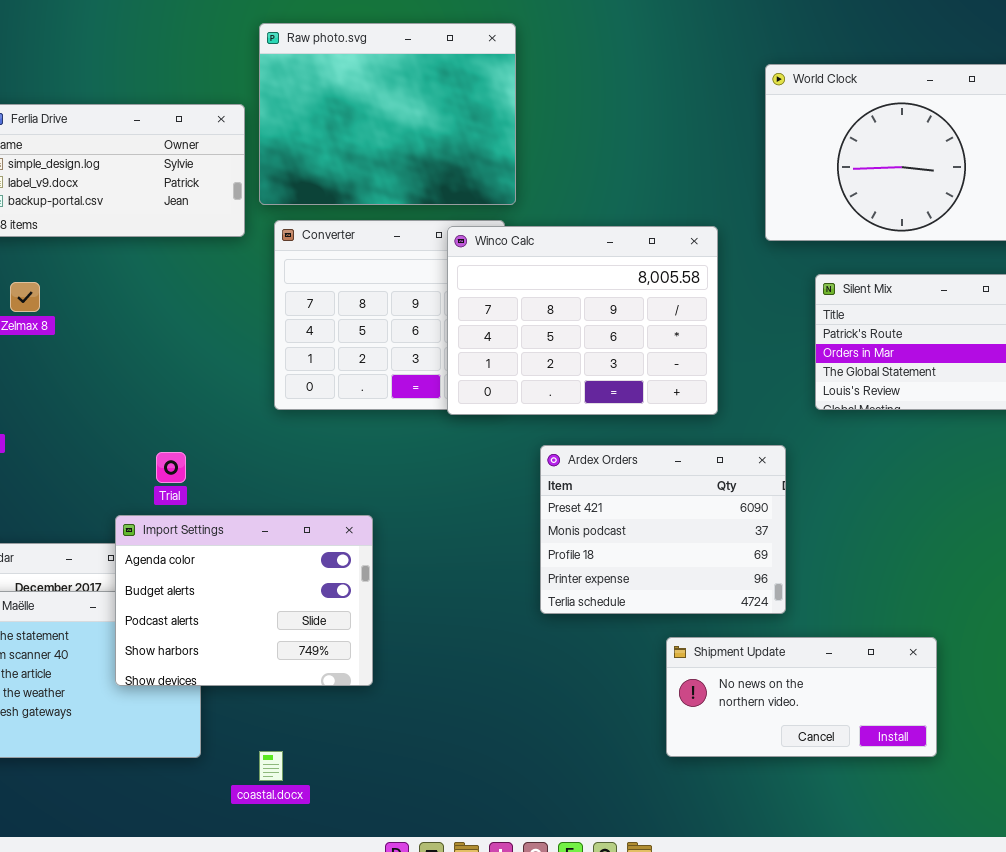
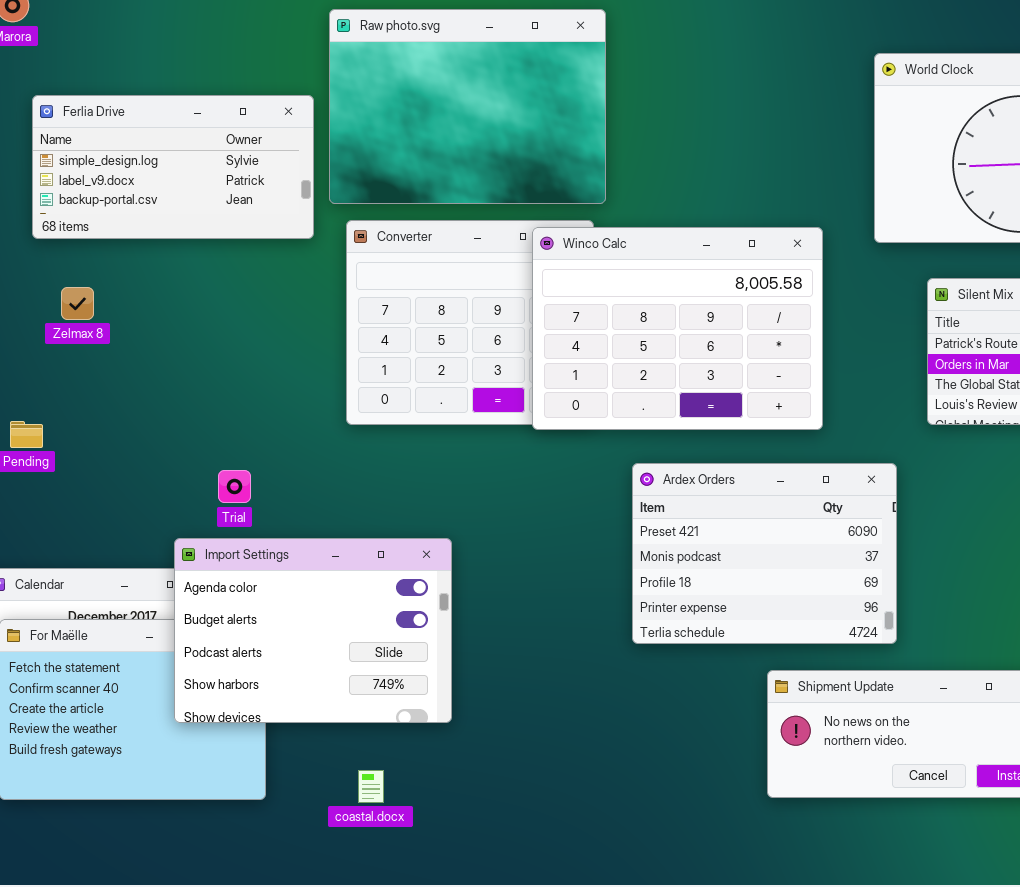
coastal.docx: [259,751,283,781] -> [358,770,384,803], moved

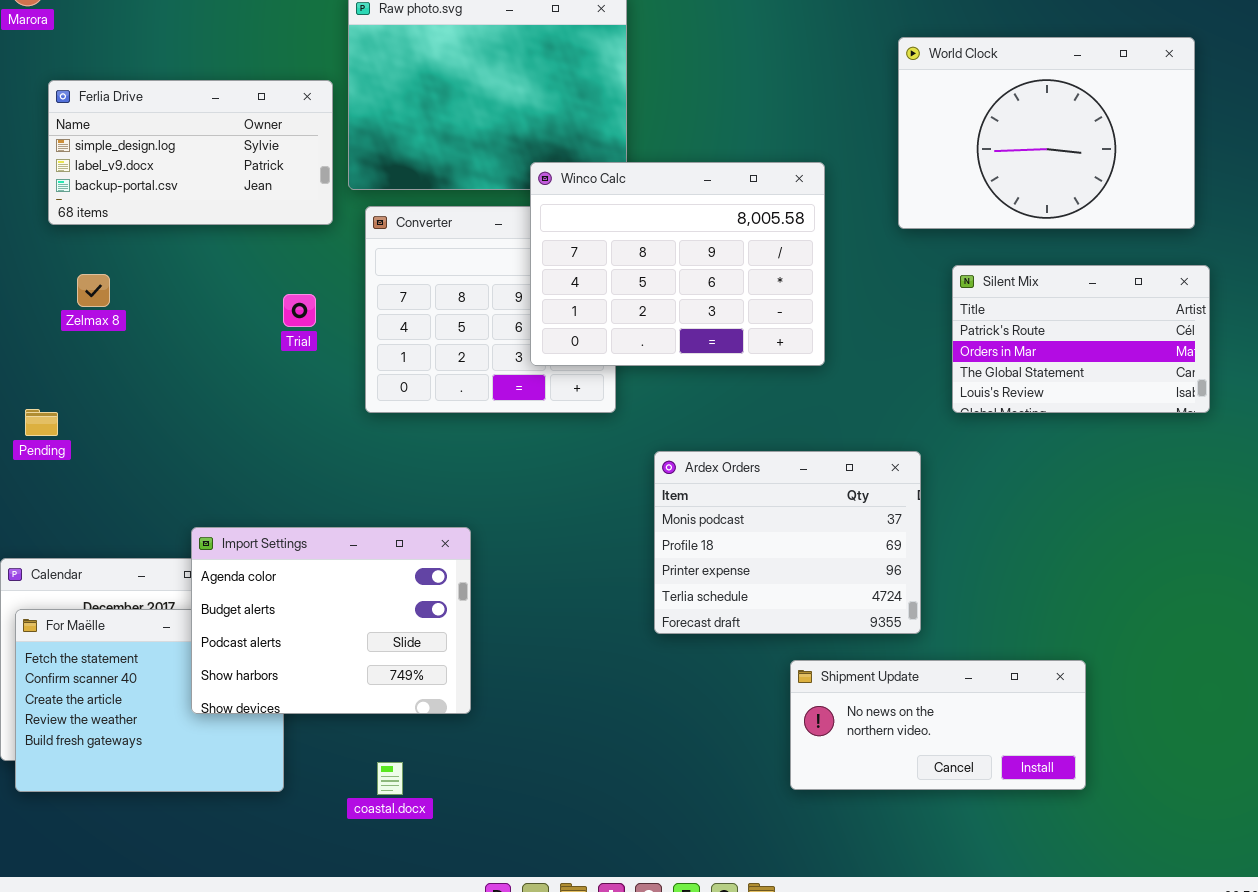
Winco Calc: [532,227,823,430] -> [530,162,825,366], moved
Ardex Orders: [632,463,897,644] -> [654,451,921,634], scrolled down 1 row
Trial: [218,470,251,503] -> [283,294,316,327], moved

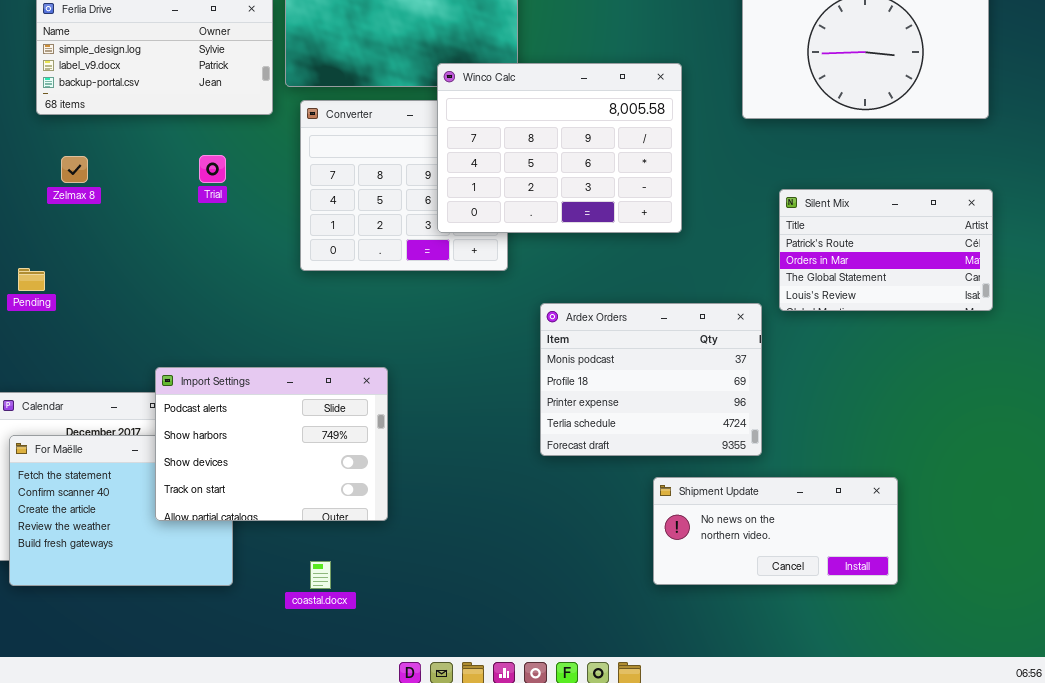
Silent Mix: [952,265,1210,413] -> [779,189,993,311], moved
Trial: [283,294,316,327] -> [199,155,226,183], moved
Import Settings: [191,527,471,714] -> [155,367,388,521], scrolled down 2 rows

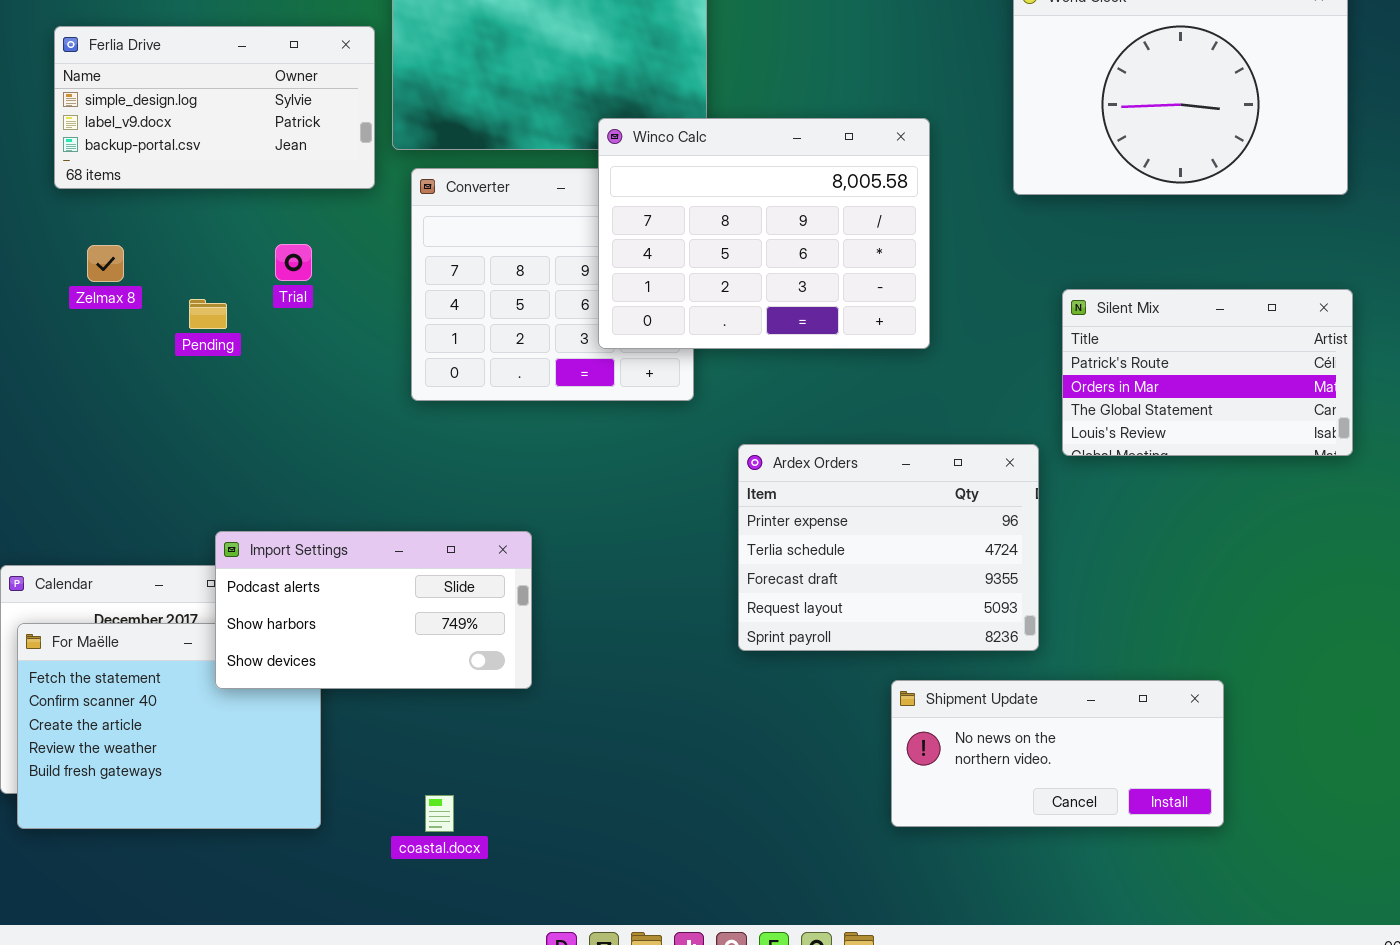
Pending: [18,268,45,291] -> [189,299,227,329], moved
Ardex Orders: [540,303,762,456] -> [738,444,1039,651], scrolled down 2 rows
Import Settings: [155,367,388,521] -> [215,531,532,689], resized

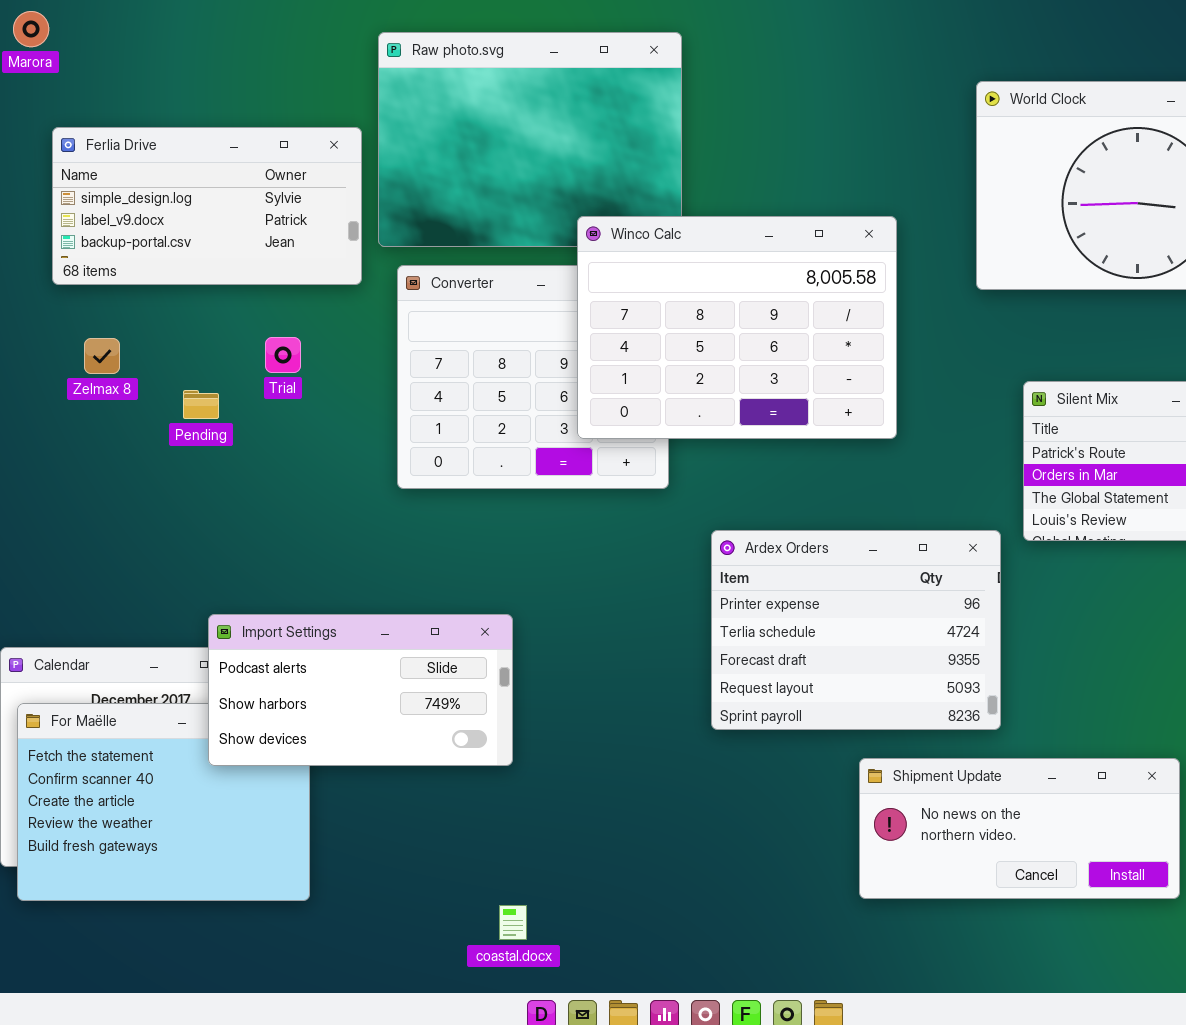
coastal.docx: [425,795,454,832] -> [499,905,527,940], moved

